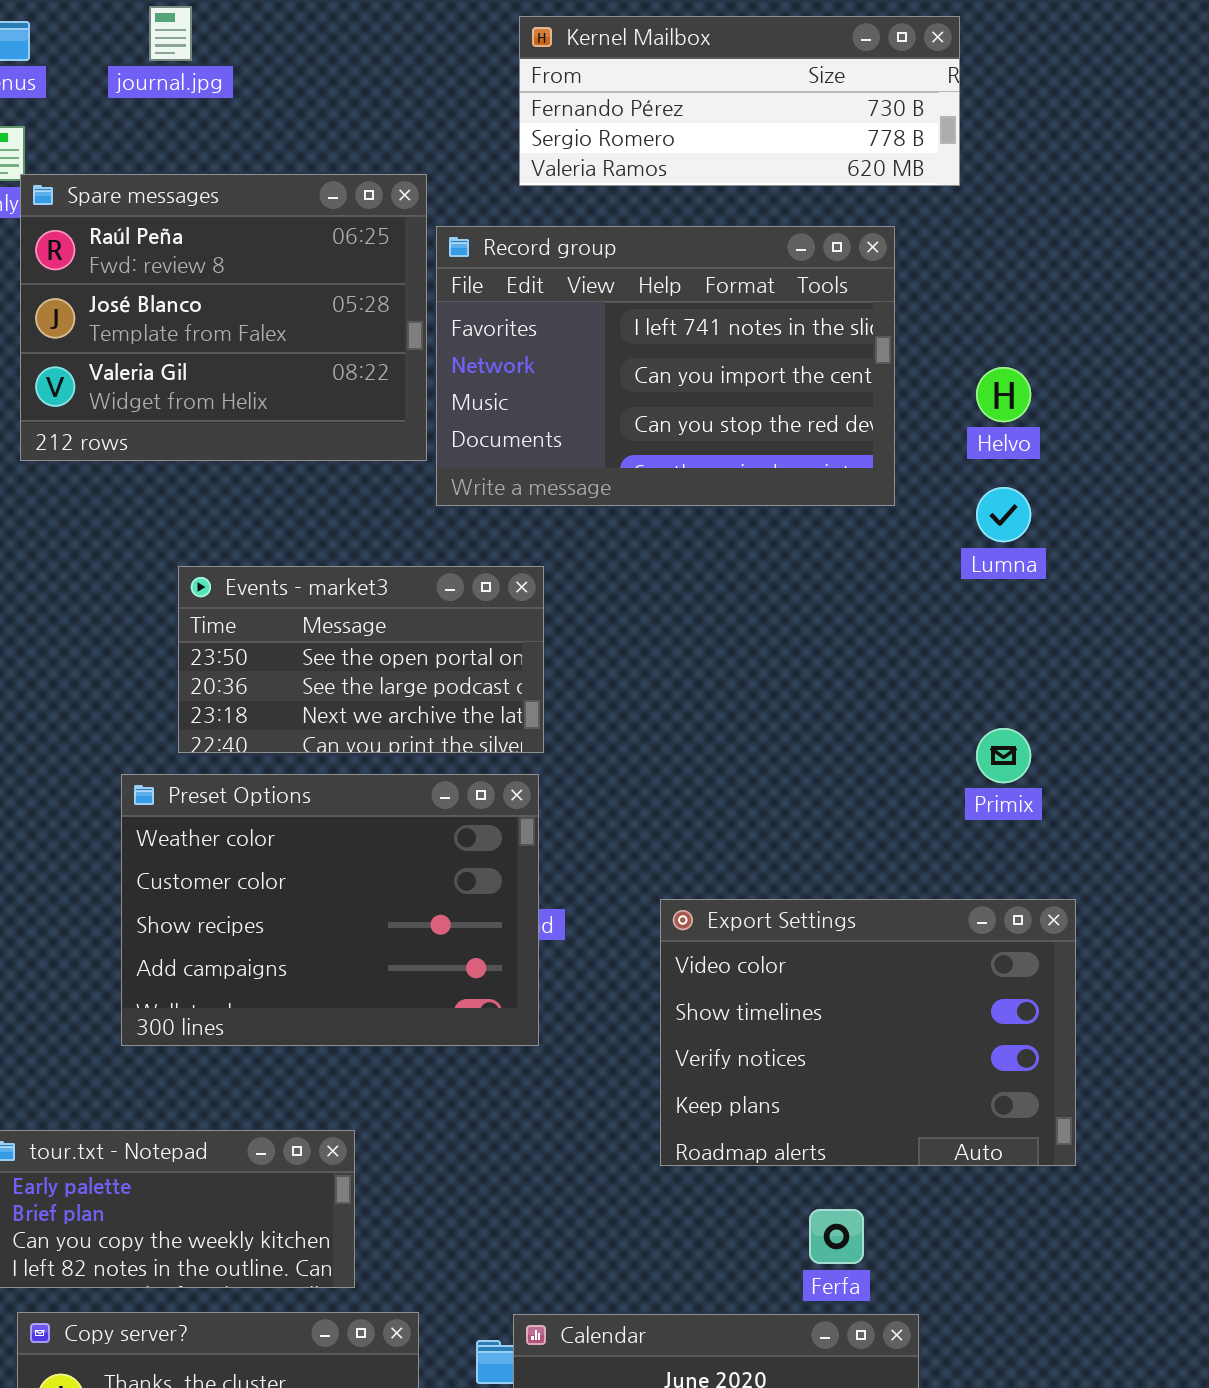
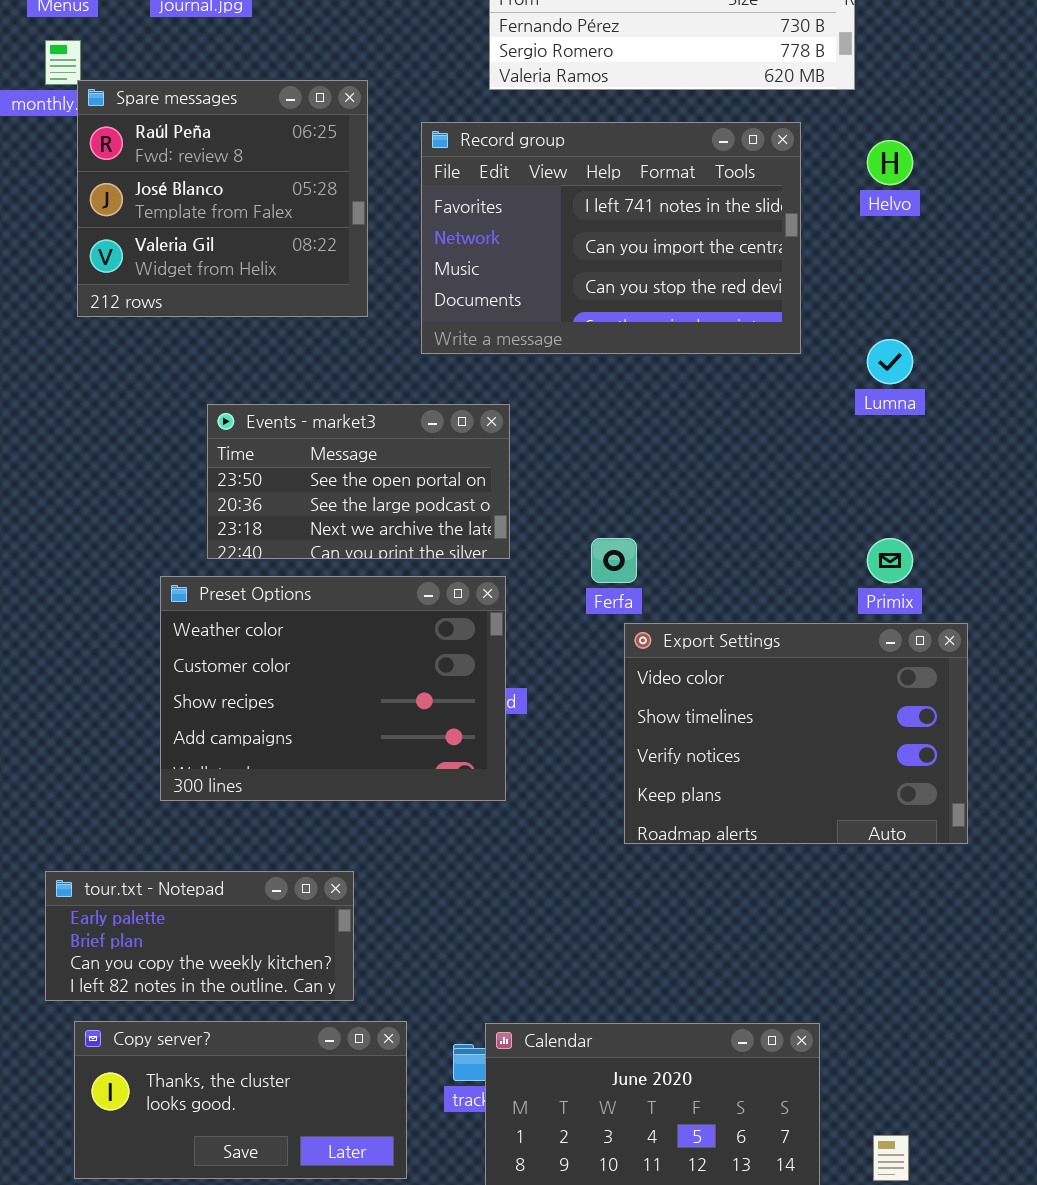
Spare messages: [20,174,427,461] -> [77,80,368,317], resized
Helvo: [976,367,1031,422] -> [867,140,913,185], moved
Export Settings: [660,899,1076,1166] -> [624,623,968,844], moved
Ferfa: [809,1209,864,1264] -> [591,538,637,583], moved

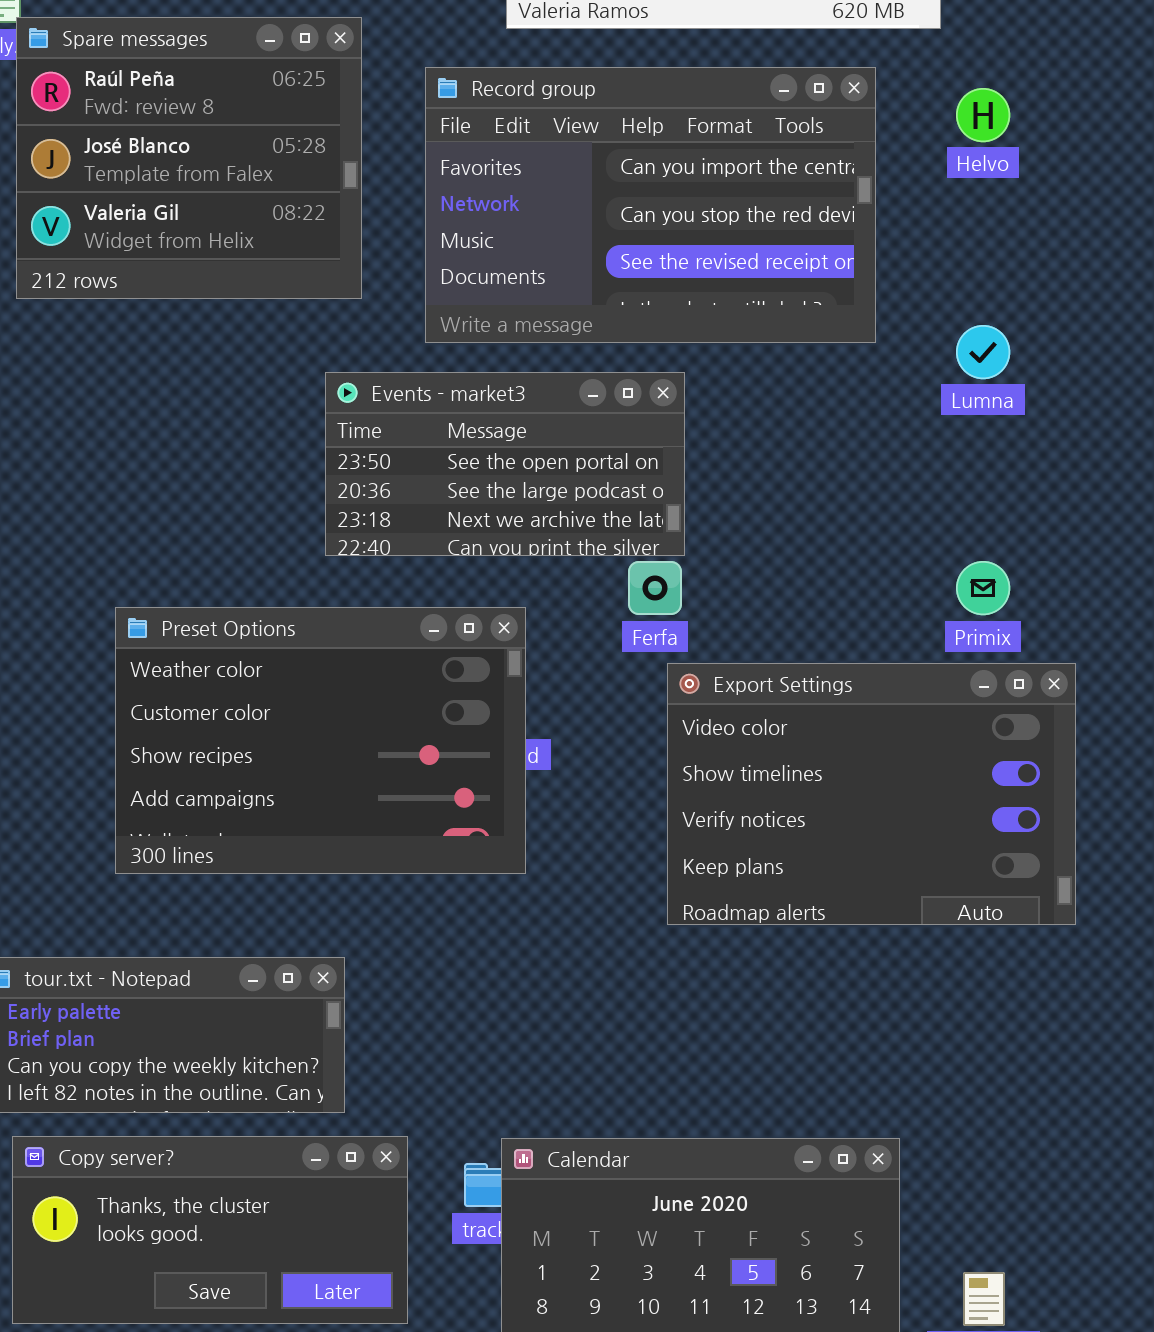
Record group: [421,122,801,354] -> [425,67,876,343], scrolled down 1 row
Events - market3: [207,404,510,559] -> [325,372,685,556], moved

